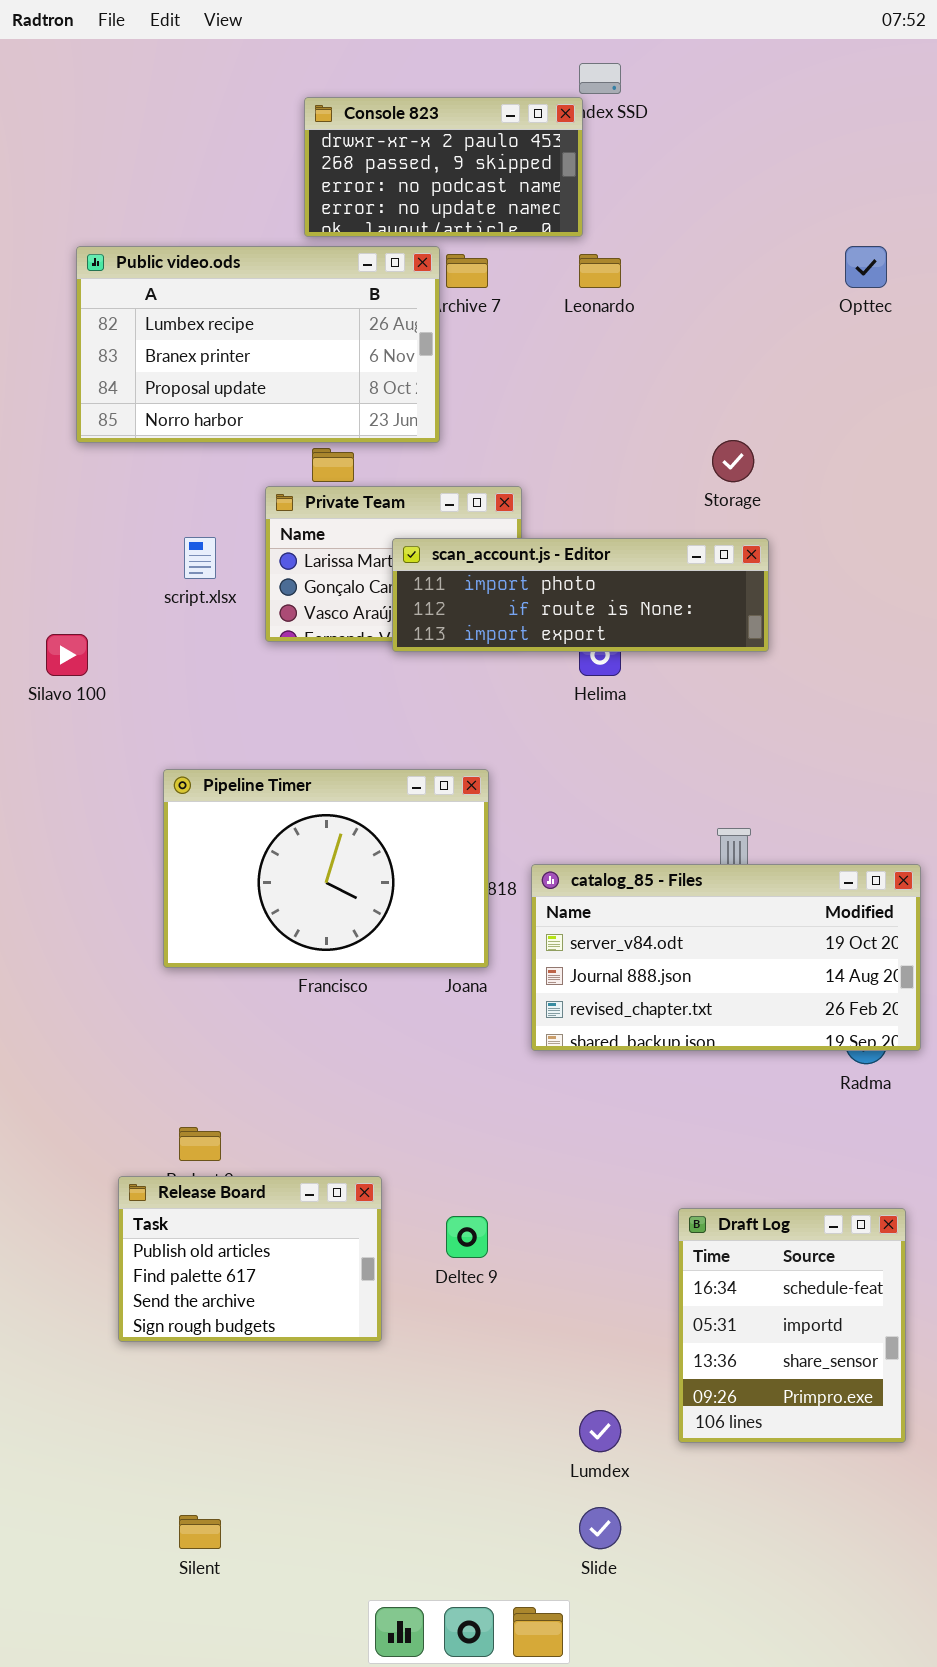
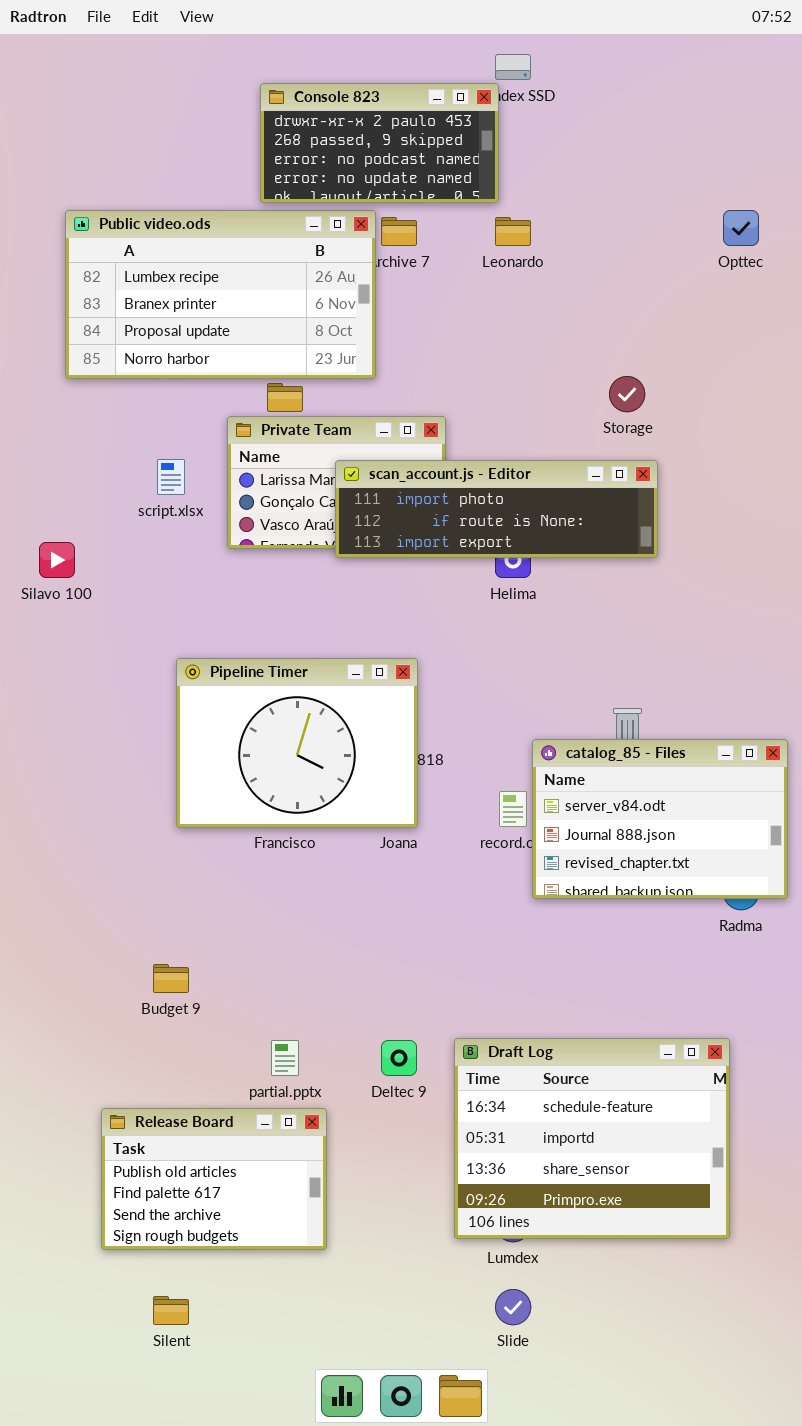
Pipeline Timer: [163,769,489,968] -> [176,658,418,828], resized
catalog_85 - Files: [531,864,921,1051] -> [532,739,788,899], resized
Release Board: [118,1176,382,1342] -> [101,1108,327,1250], moved
Draft Log: [678,1208,906,1443] -> [454,1038,730,1239], moved, resized

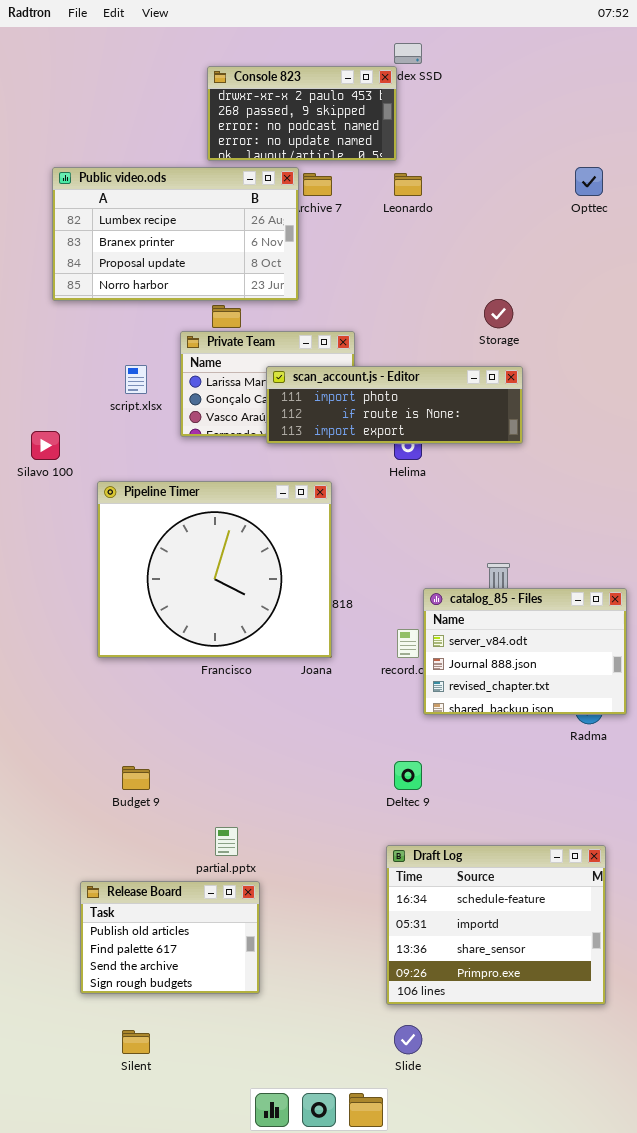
Pipeline Timer: [176,658,418,828] -> [97,481,332,658], resized
Draft Log: [454,1038,730,1239] -> [386,845,606,1005], moved
Deltec 9: [381,1040,417,1076] -> [394,761,422,790], moved

